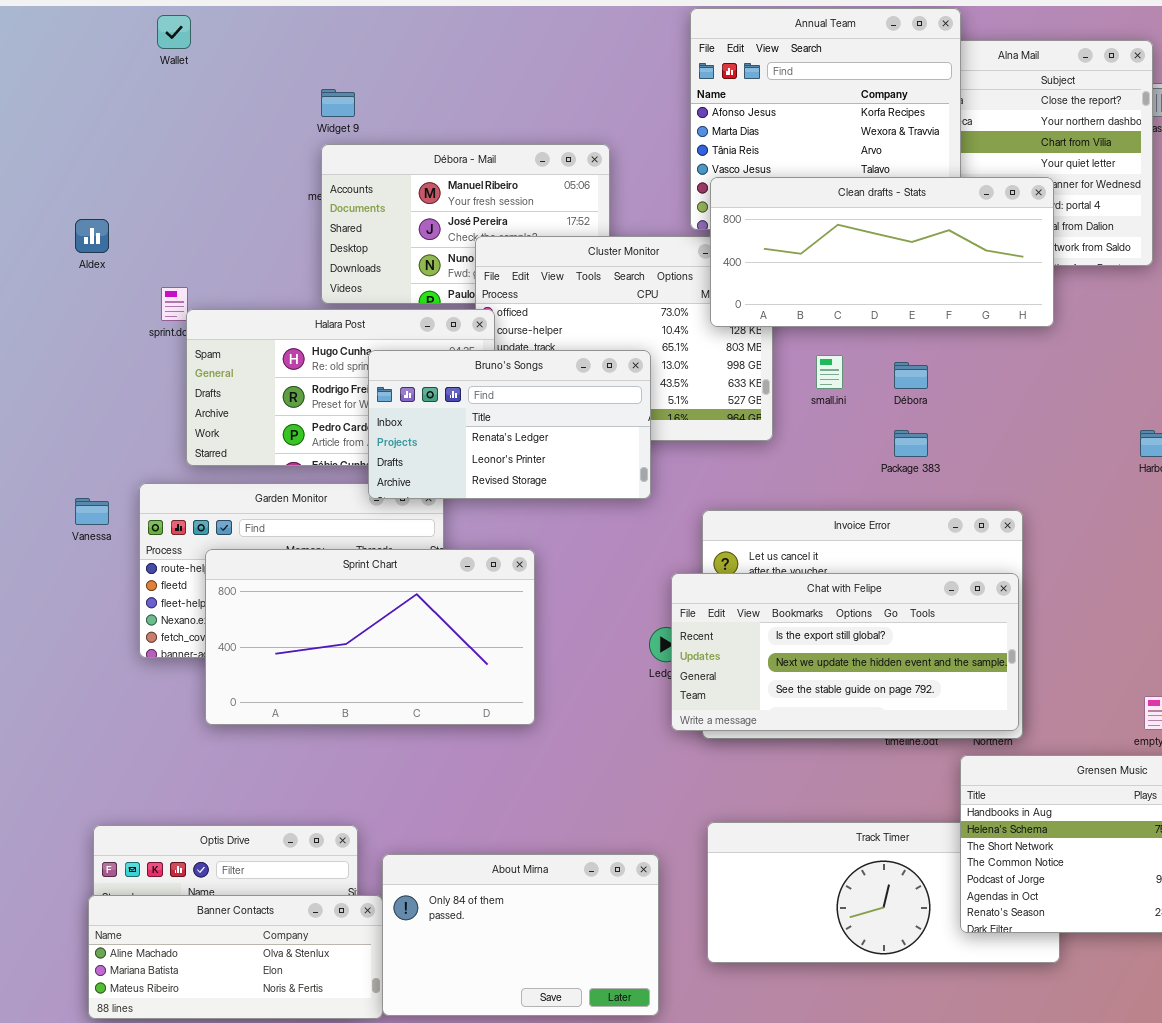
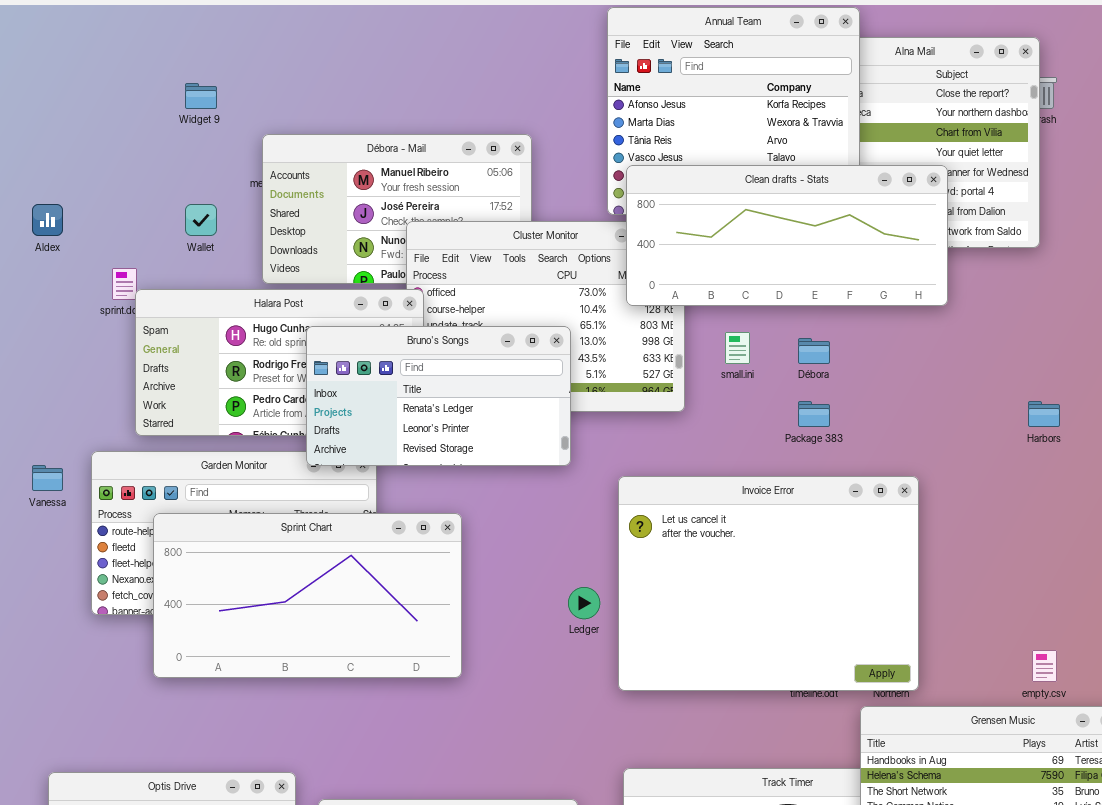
Wallet: [157,15,191,49] -> [185,204,217,236], moved
Widget 9: [321,89,355,117] -> [185,83,217,109], moved
Chat with Felipe: [671,573,1019,731] -> none, closed

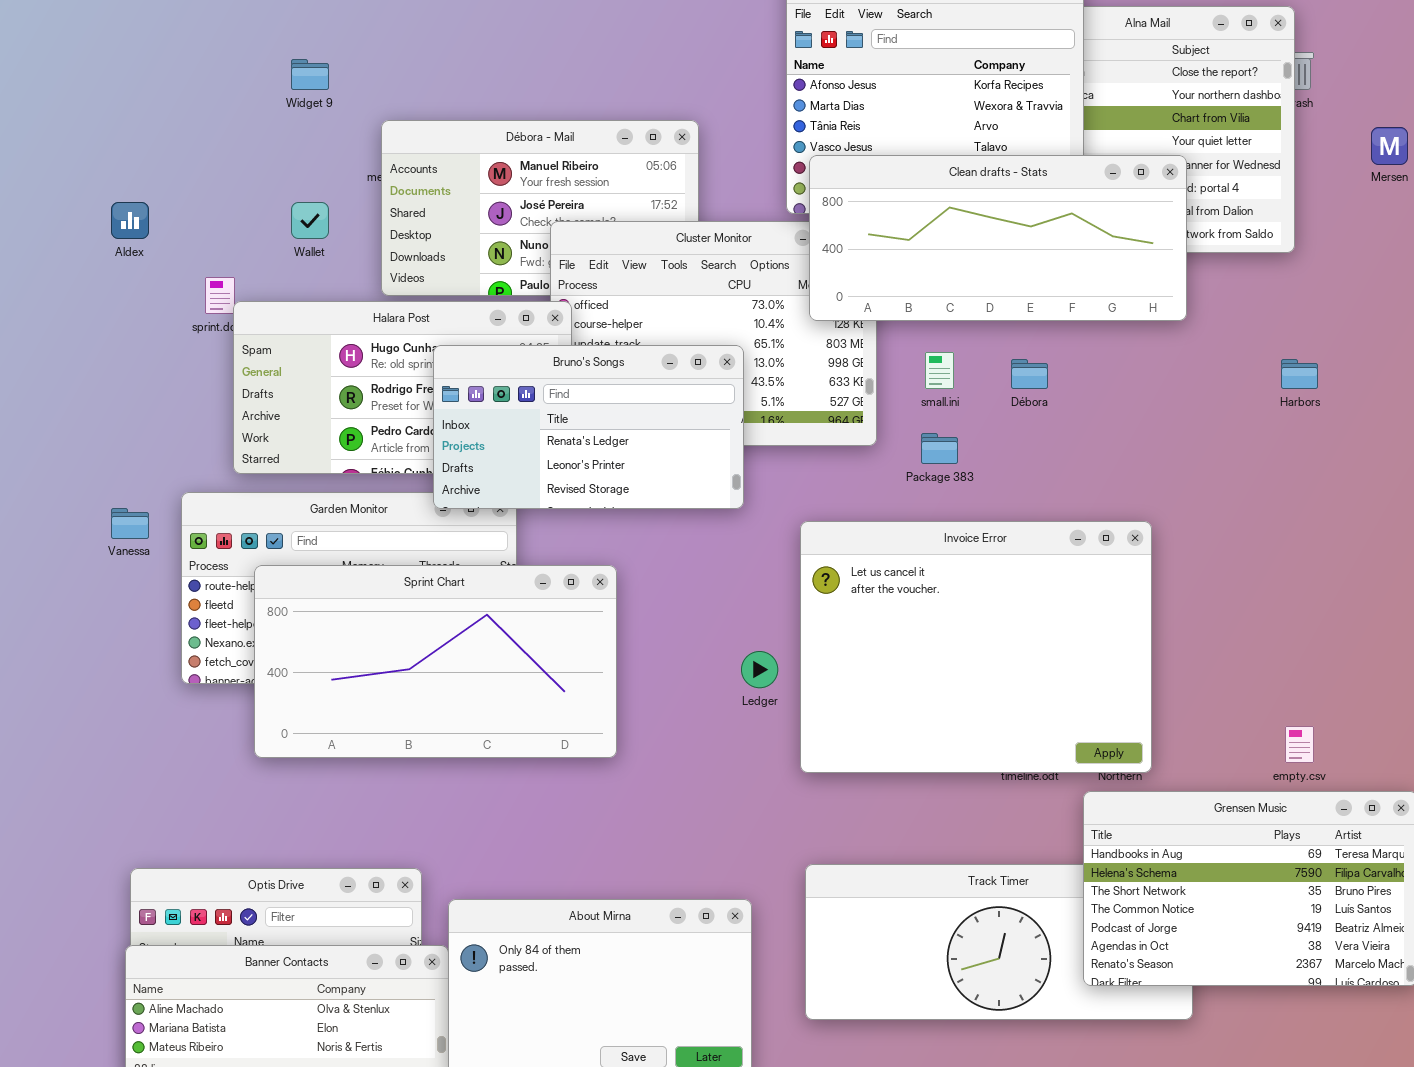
Package 383: [798,401,830,427] -> [921,433,958,464], moved
Harbors: [1028,401,1060,427] -> [1281,359,1318,389], moved

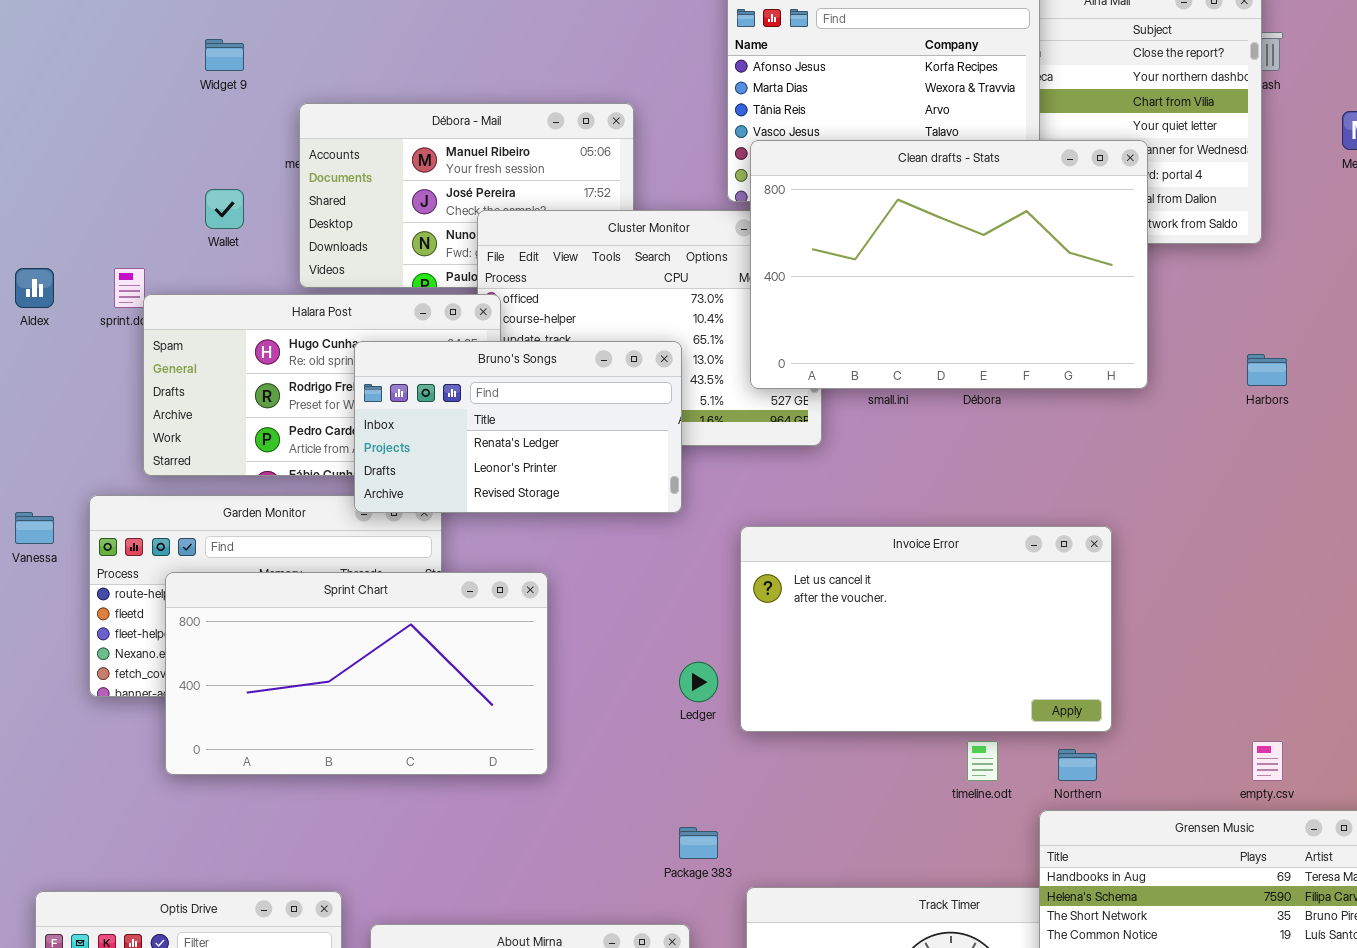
Clean drafts - Stats: [809,155,1187,321] -> [750,140,1148,389], resized
Aldex: [111,202,149,239] -> [15,268,54,308], moved
Package 383: [921,433,958,464] -> [679,827,718,859], moved
Invoice Error: [800,521,1152,773] -> [740,526,1112,732], resized

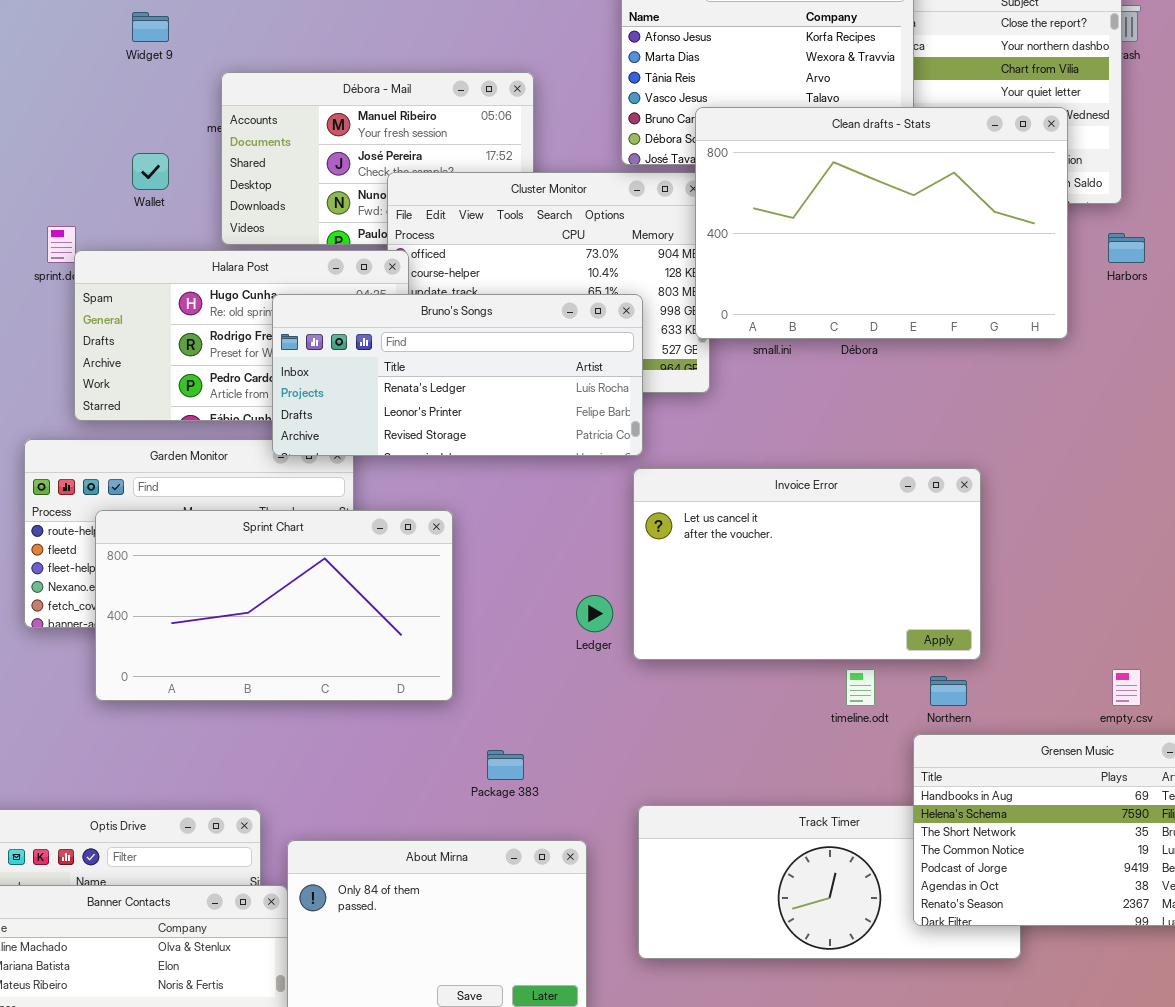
Clean drafts - Stats: [750,140,1148,389] -> [695,107,1068,339], moved
Bruno's Songs: [354,341,682,513] -> [272,294,643,456], resized
Harbors: [1247,354,1287,386] -> [1108,233,1145,263], moved
Package 383: [679,827,718,859] -> [487,750,524,780], moved

